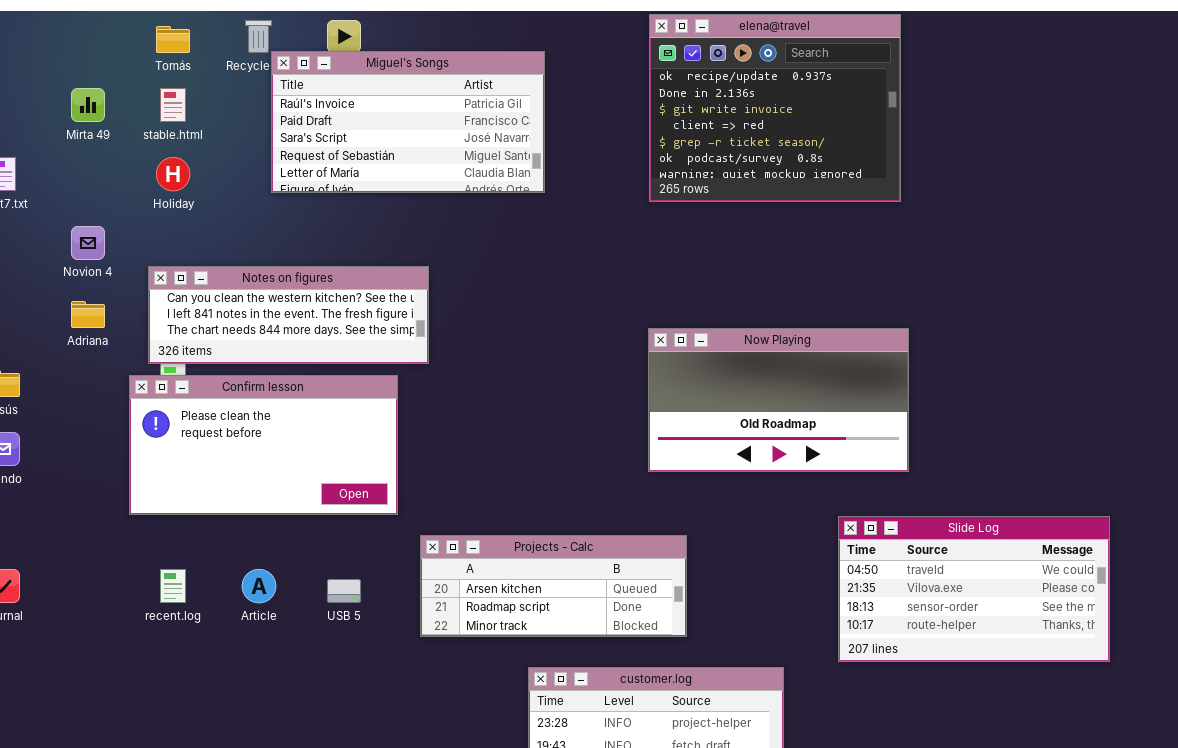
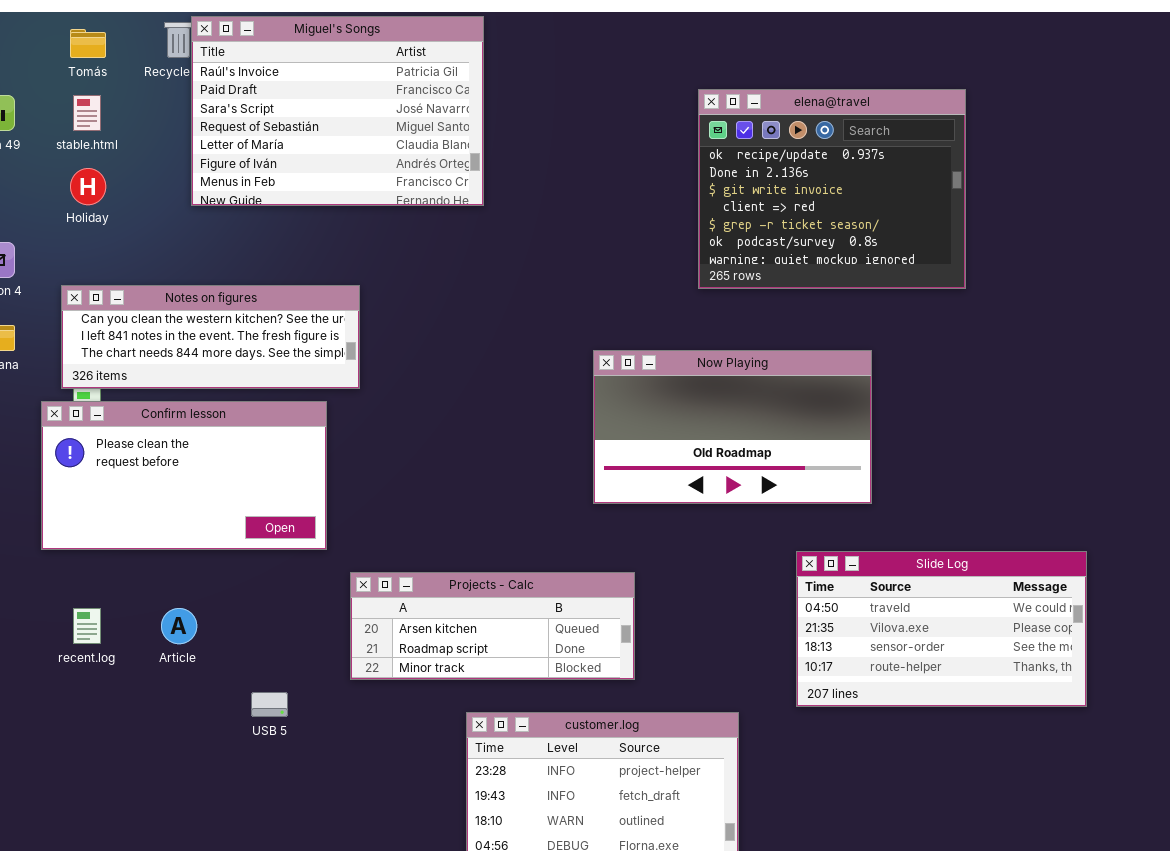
elena@travel: [649,14,901,202] -> [698,89,966,289], moved
Miguel's Songs: [271,51,545,193] -> [191,16,484,206], resized
USB 5: [327,579,361,603] -> [251,692,288,717], moved

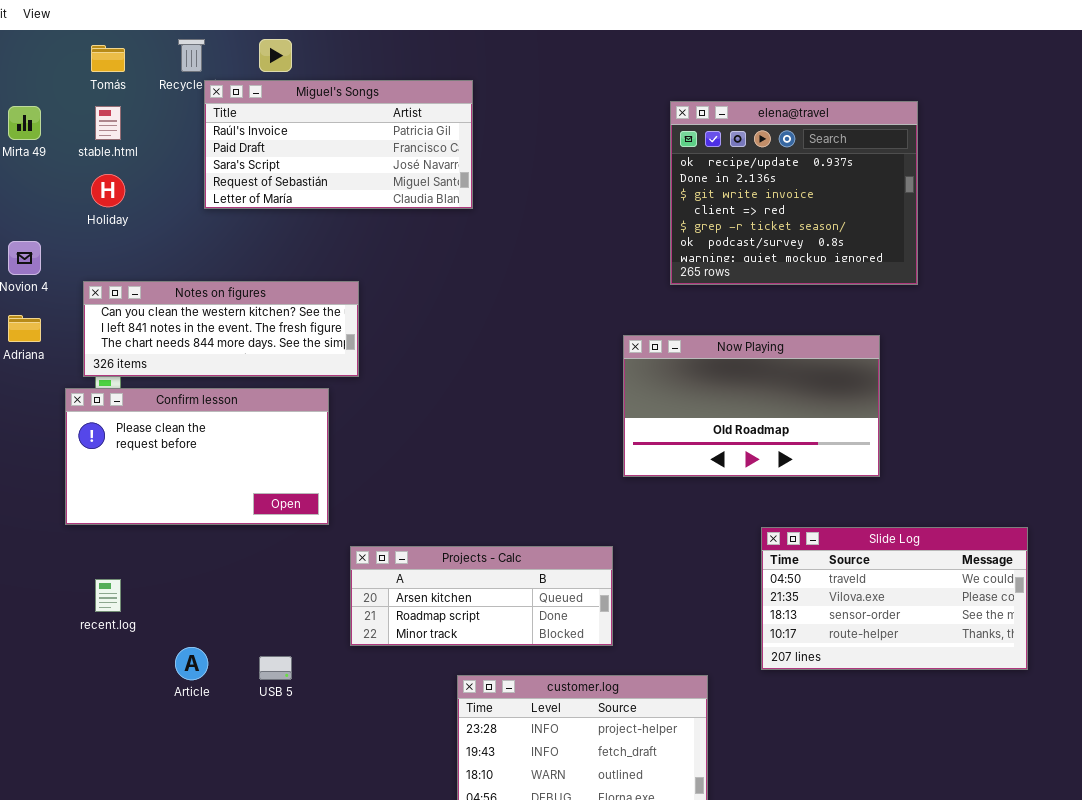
Miguel's Songs: [191,16,484,206] -> [204,80,473,209], resized
Now Playing: [593,350,872,504] -> [623,335,880,477], moved
Article: [161,608,197,644] -> [175,647,208,680], moved

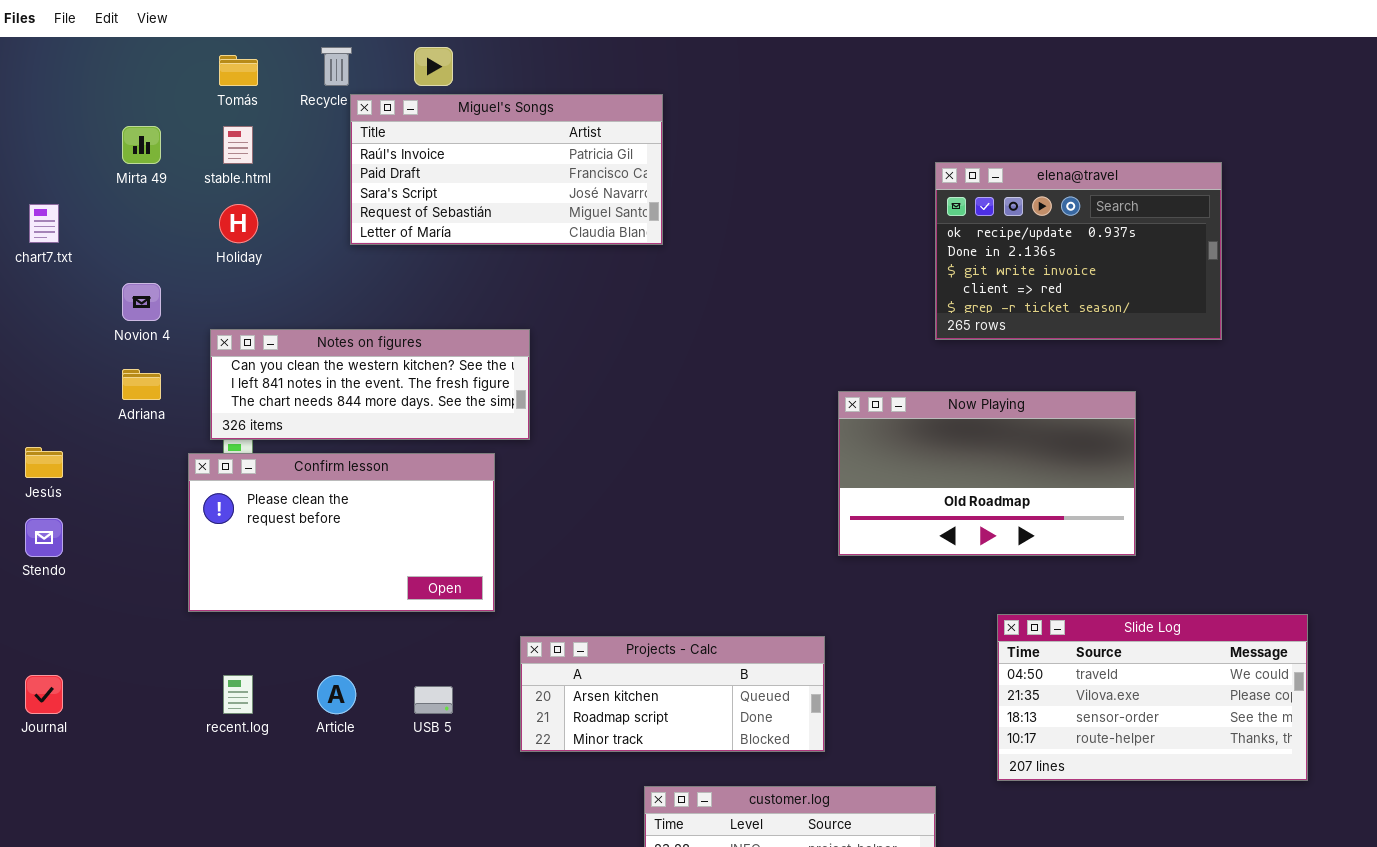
elena@travel: [670,101,918,285] -> [935,162,1222,340], moved, resized
Article: [175,647,208,680] -> [317,675,356,714], moved
USB 5: [259,656,292,680] -> [414,686,453,714], moved

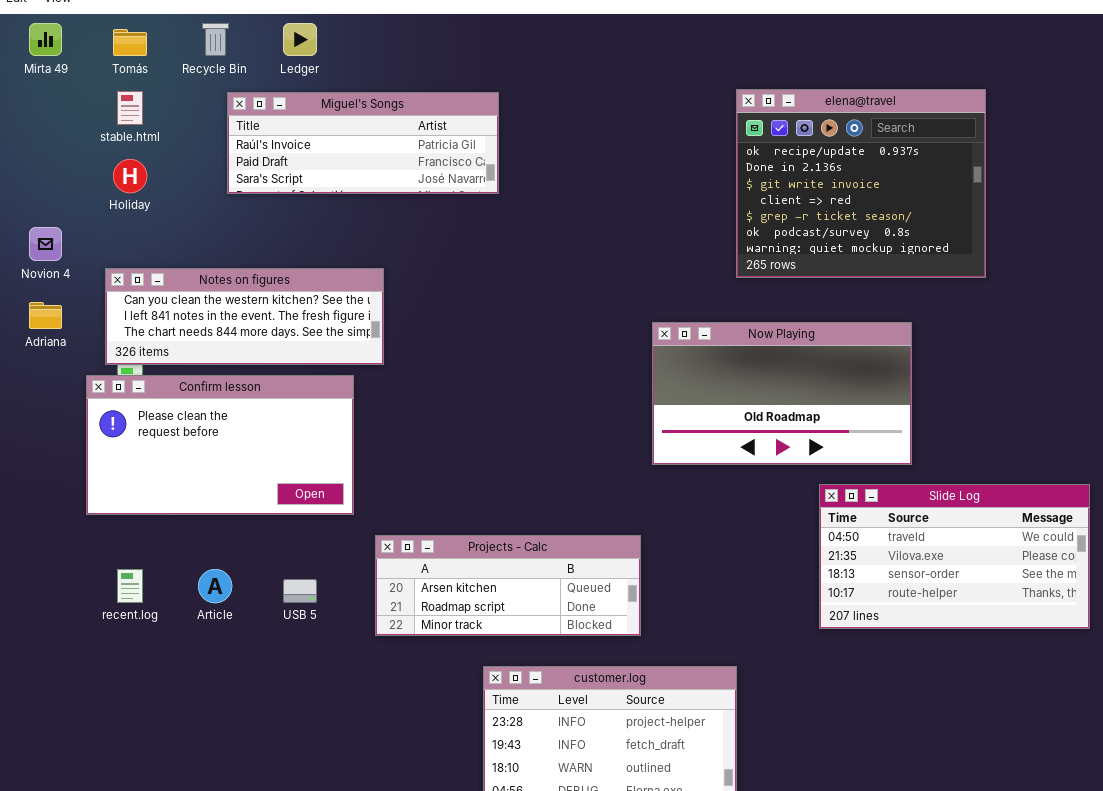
Miguel's Songs: [350,94,663,245] -> [227,92,499,194], resized
Mirta 49: [122,126,161,164] -> [29,23,62,56], moved
elena@travel: [935,162,1222,340] -> [736,89,986,278], resized
Slide Log: [997,614,1308,781] -> [819,484,1090,629], moved

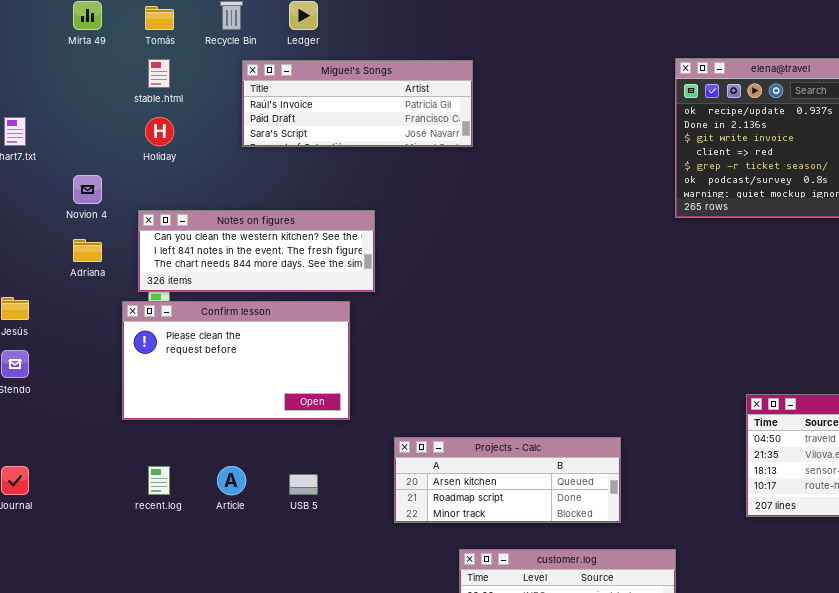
Now Playing: [652,322,912,465] -> none, closed
Projects - Calc: [375,535,641,636] -> [394,437,621,523], moved

